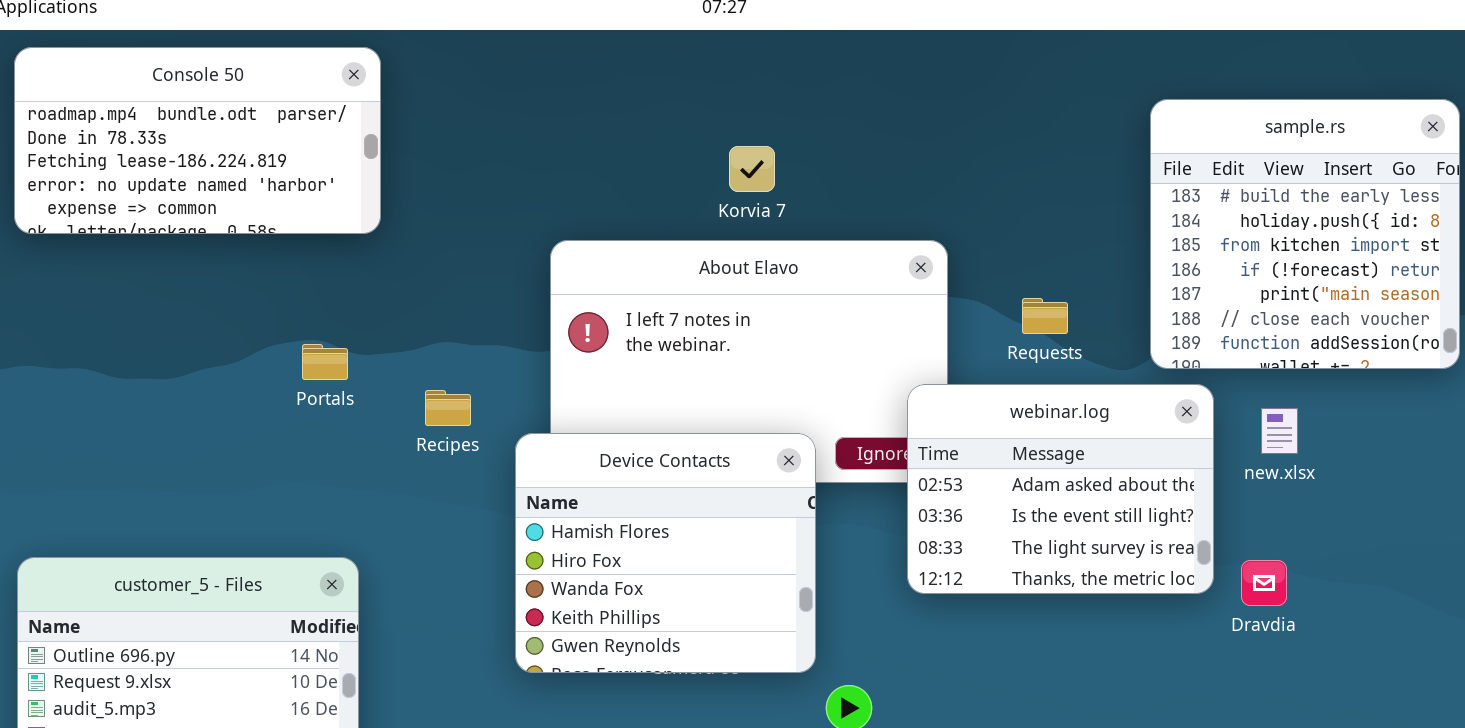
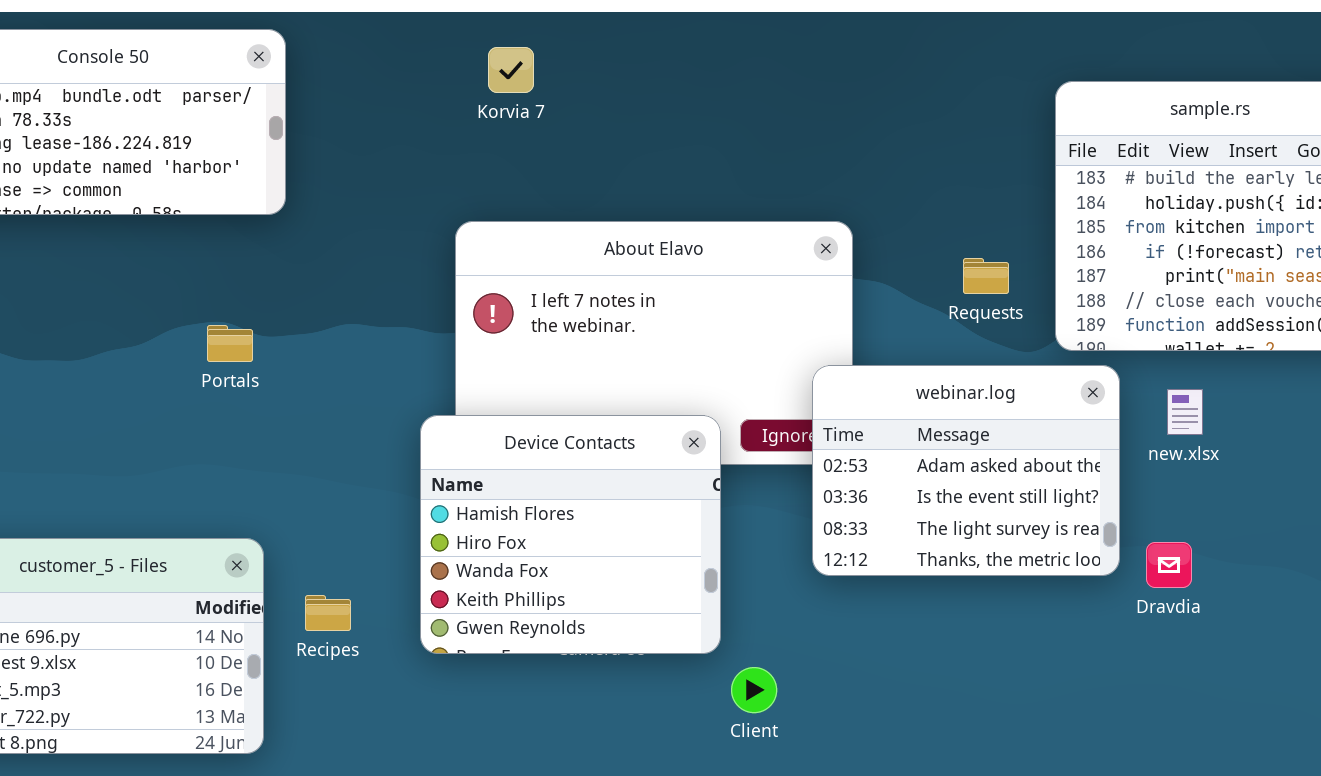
Korvia 7: [729,146,775,192] -> [488,47,534,93], moved
Requests: [1022,298,1068,334] -> [963,258,1009,294], moved
Recipes: [425,390,471,426] -> [305,595,351,631], moved

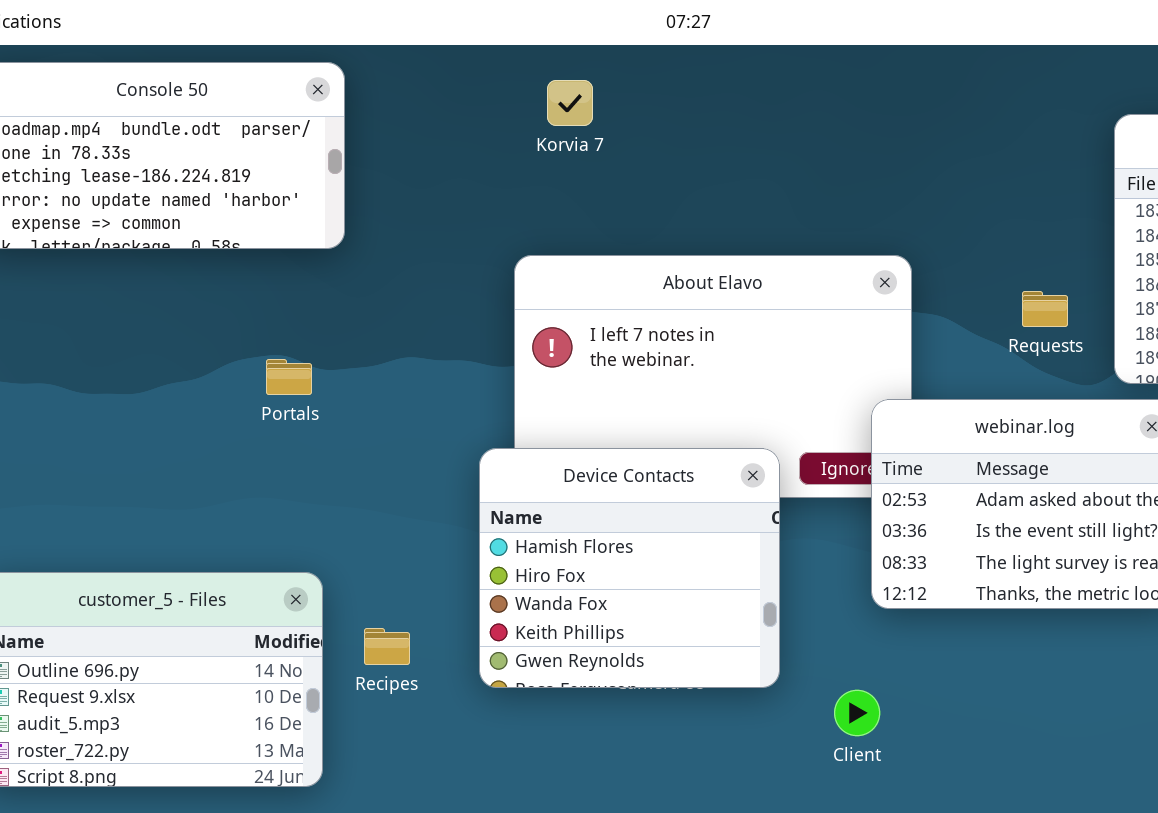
Client: [731,667,777,713] -> [834,690,880,736], moved

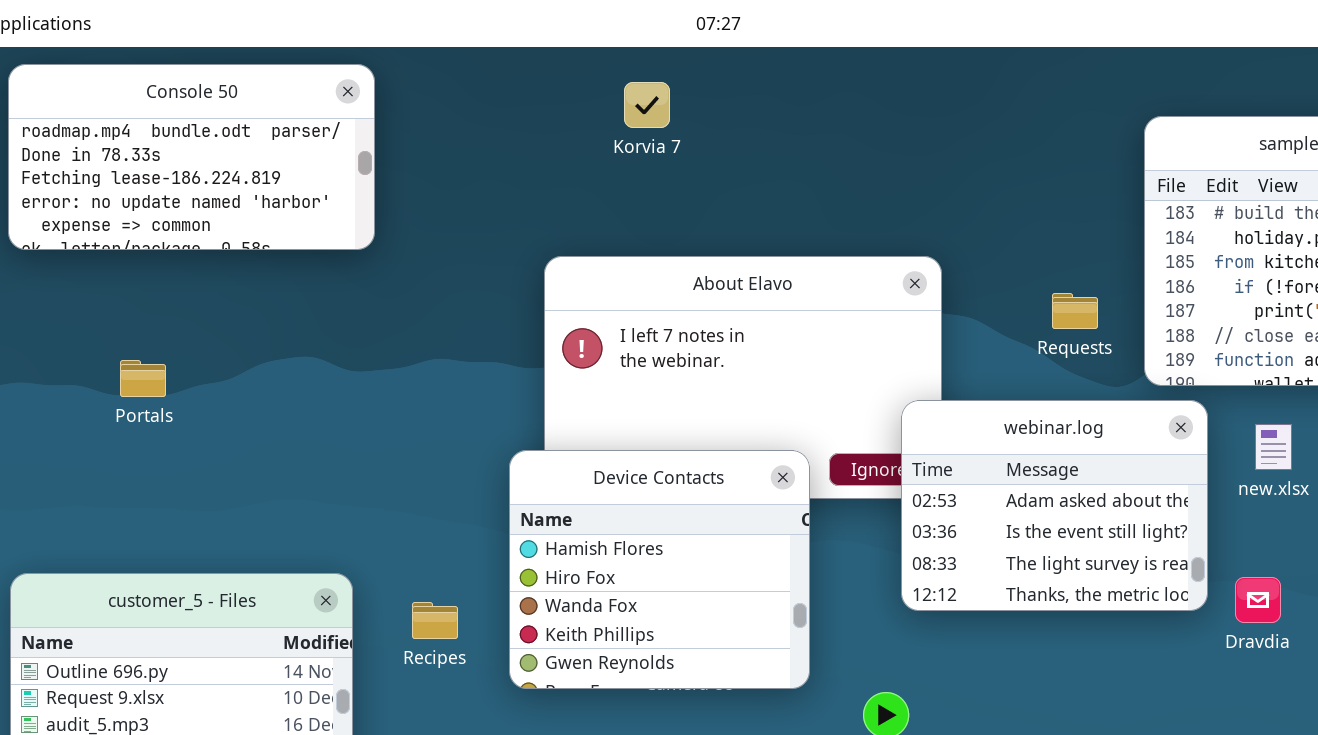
Korvia 7: [547,80,593,126] -> [624,82,670,128], moved
Portals: [266,359,312,395] -> [120,360,166,397], moved
Recipes: [364,628,410,665] -> [412,602,458,639], moved

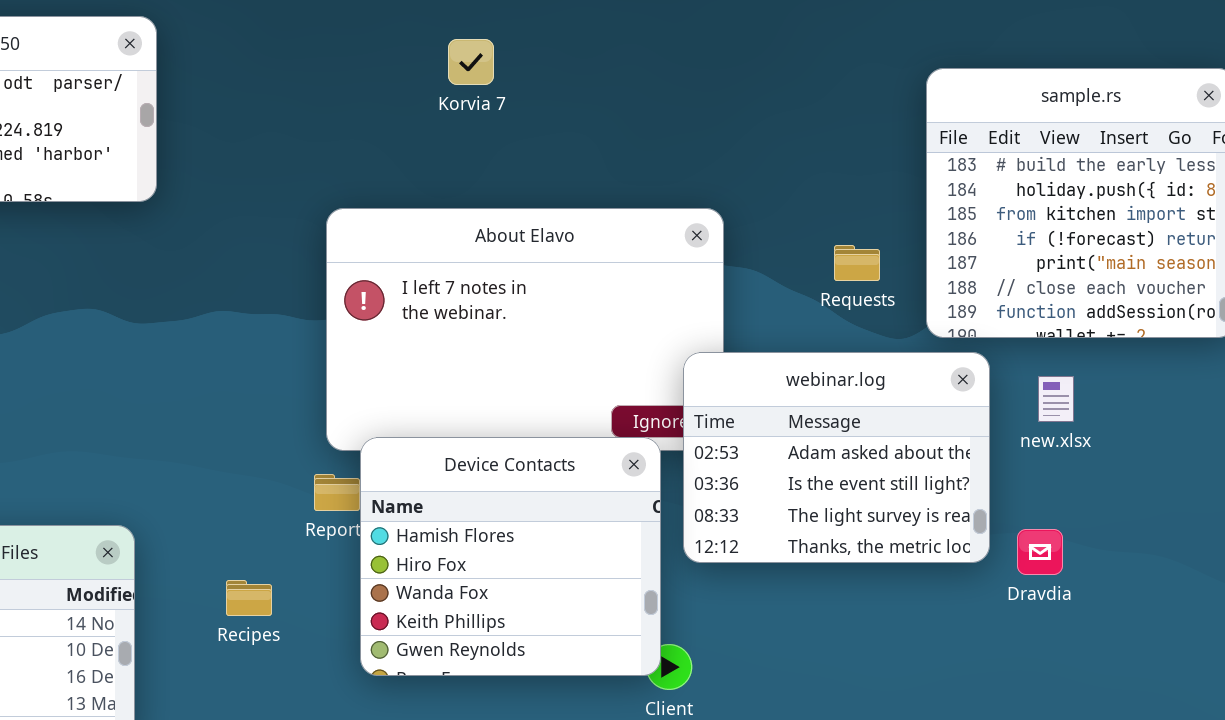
Korvia 7: [624,82,670,128] -> [448,39,494,85], moved
Device Contacts: [509,450,810,689] -> [360,437,661,676], moved
Recipes: [412,602,458,639] -> [226,580,272,616], moved

